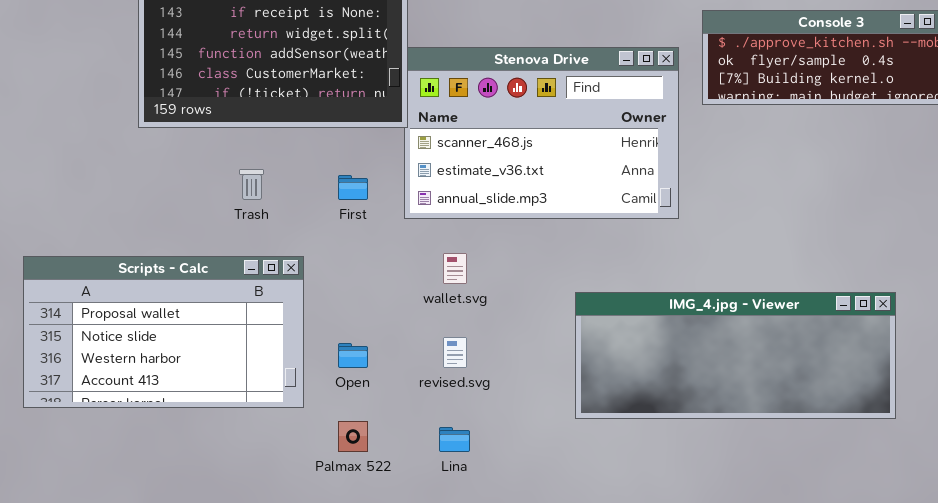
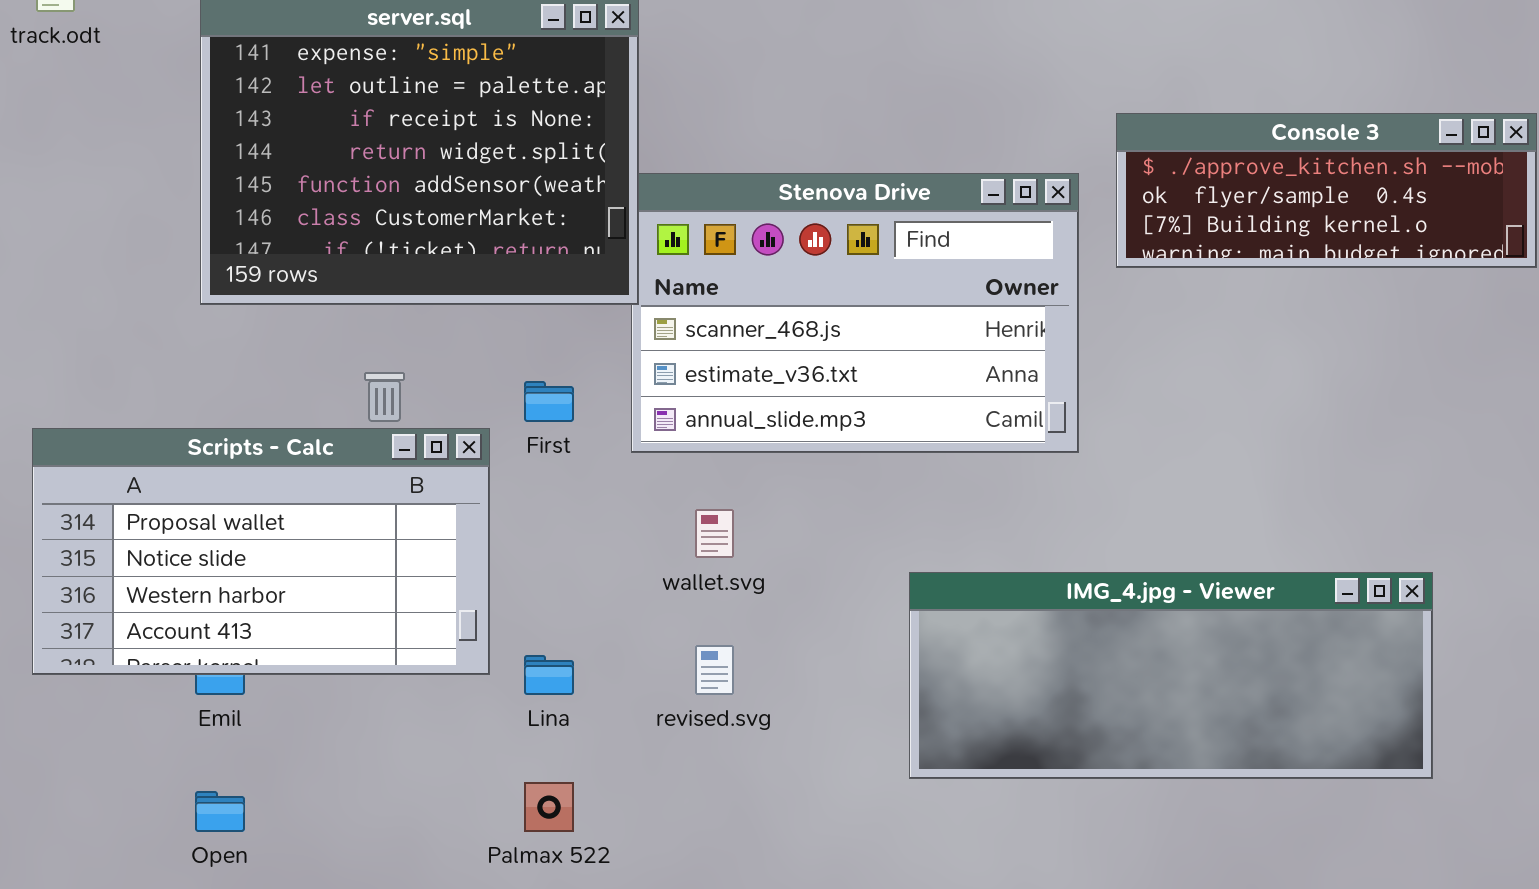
Scripts - Calc: [23,256,304,408] -> [32,428,490,675], moved
Open: [338,343,368,368] -> [195,791,245,832], moved
Lina: [439,427,470,452] -> [524,655,574,695], moved

